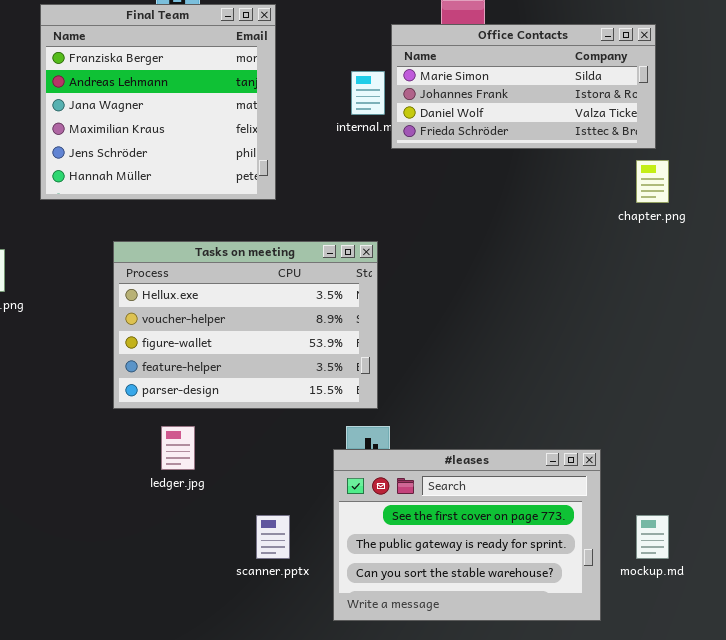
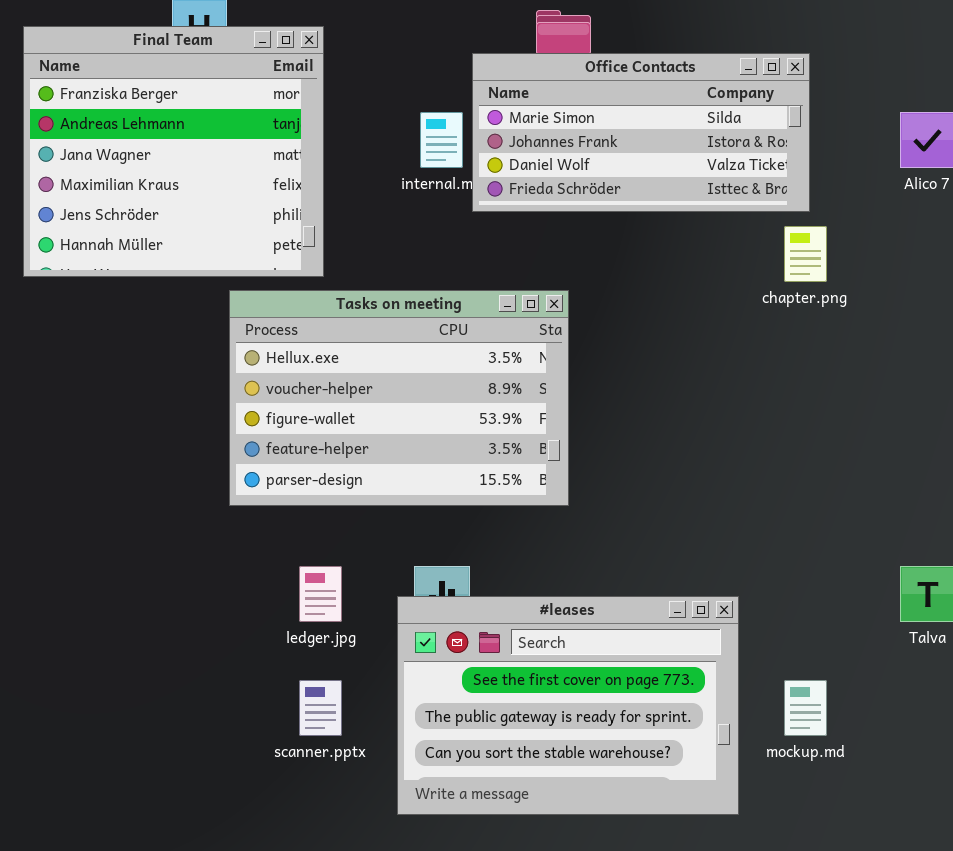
Tasks on meeting: [113,241,378,409] -> [229,290,569,506], moved
ledger.jpg: [161,426,195,470] -> [299,566,342,622], moved

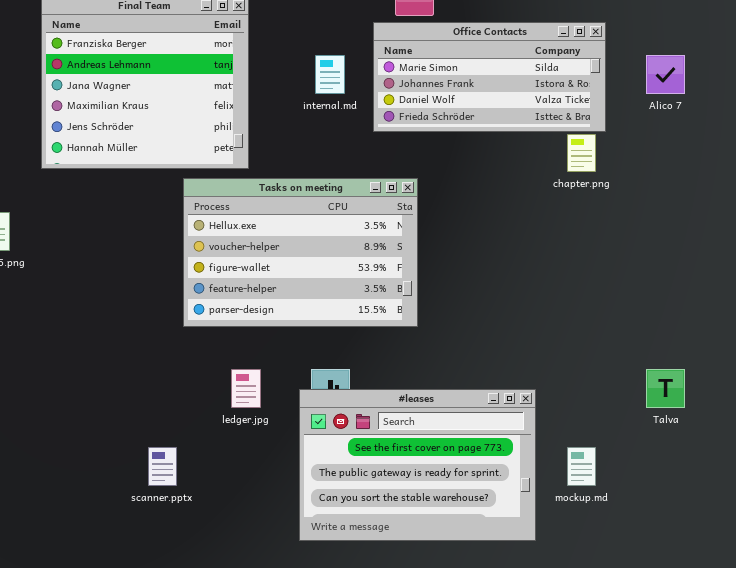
Office Contacts: [472,53,810,212] -> [373,22,606,132], moved
scanner.pptx: [299,680,342,736] -> [148,447,177,486], moved

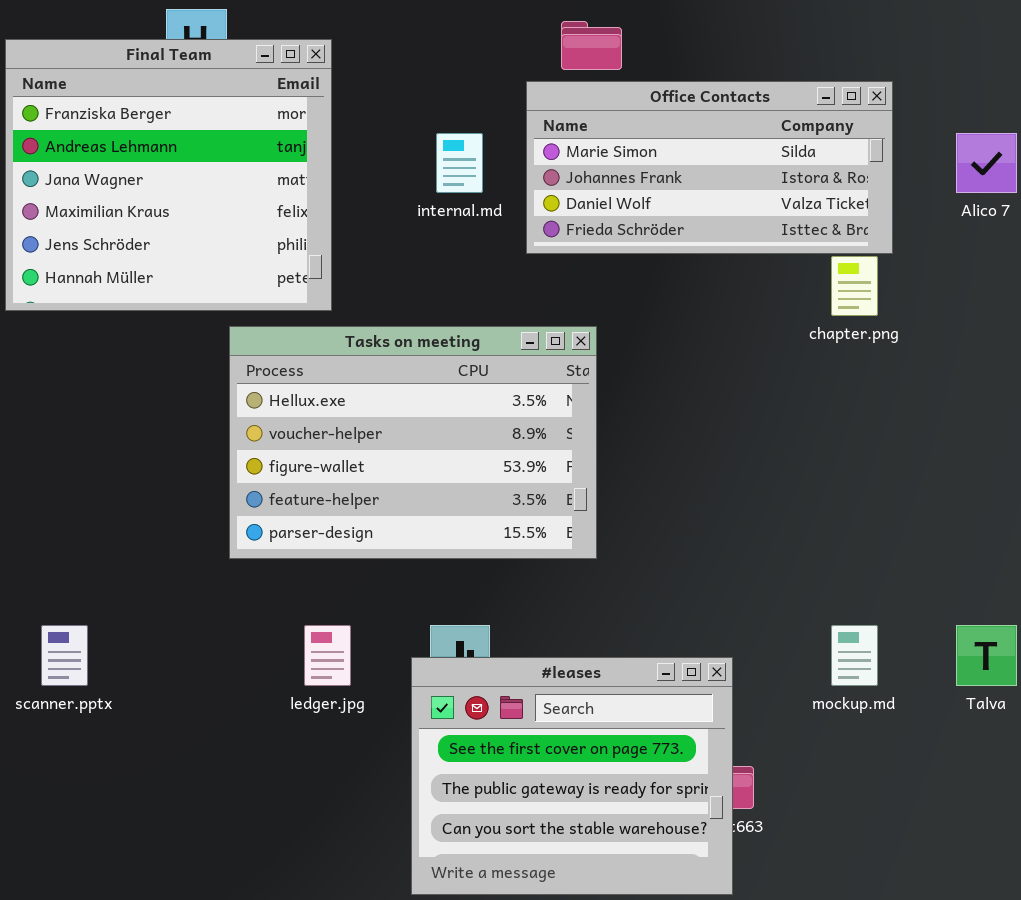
#leases: [299,389,536,541] -> [411,657,733,895], resized
scanner.pptx: [148,447,177,486] -> [41,625,88,686], moved
mockup.md: [567,447,596,486] -> [831,625,878,686], moved

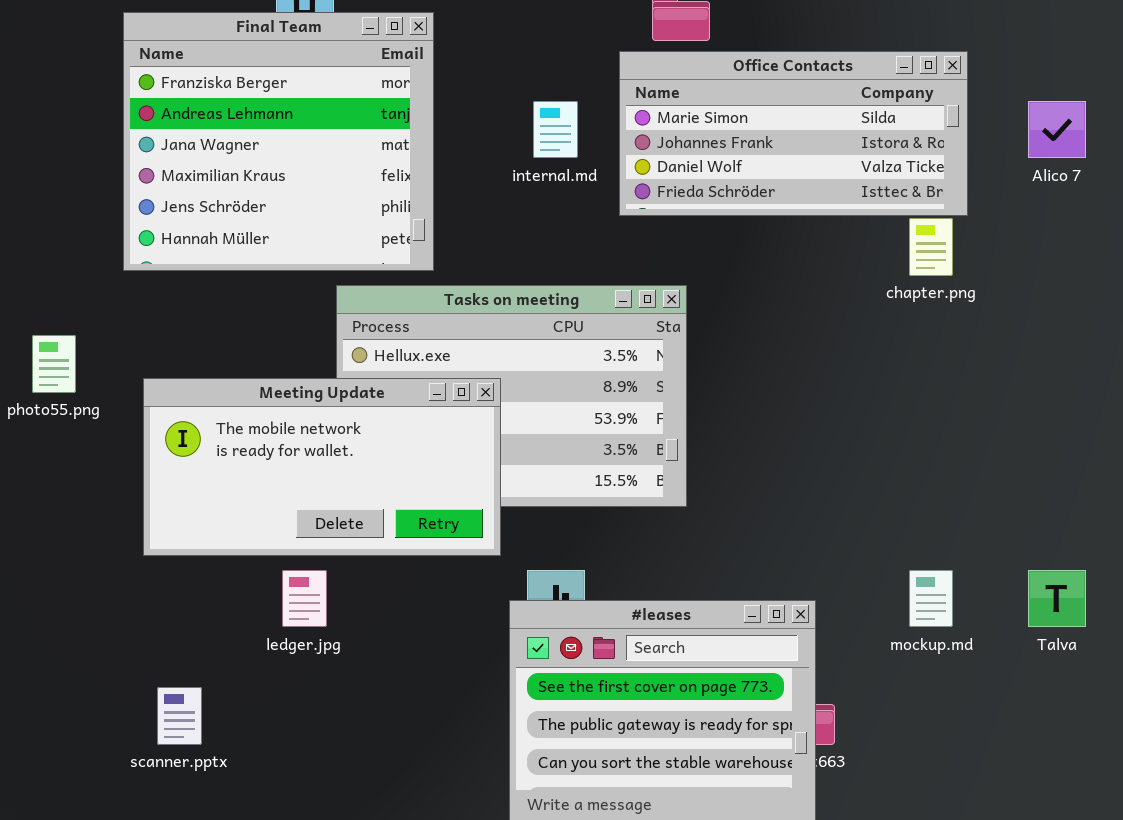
Meeting Update: none -> [143,378,501,556], opened
scanner.pptx: [41,625,88,686] -> [157,687,202,745], moved
ledger.jpg: [304,625,351,686] -> [282,570,327,627], moved

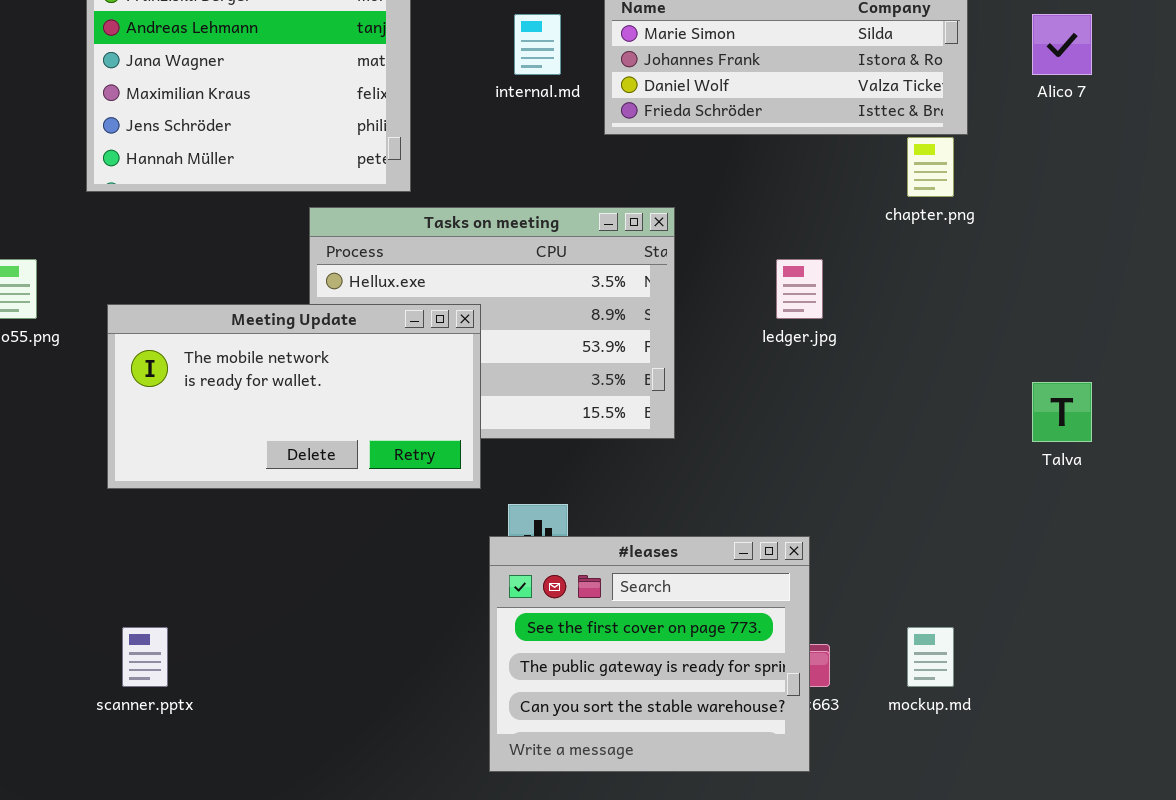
ledger.jpg: [282,570,327,627] -> [776,259,823,319], moved
mockup.md: [909,570,953,627] -> [907,627,954,687], moved
Talva: [1028,570,1086,627] -> [1032,382,1092,442], moved

